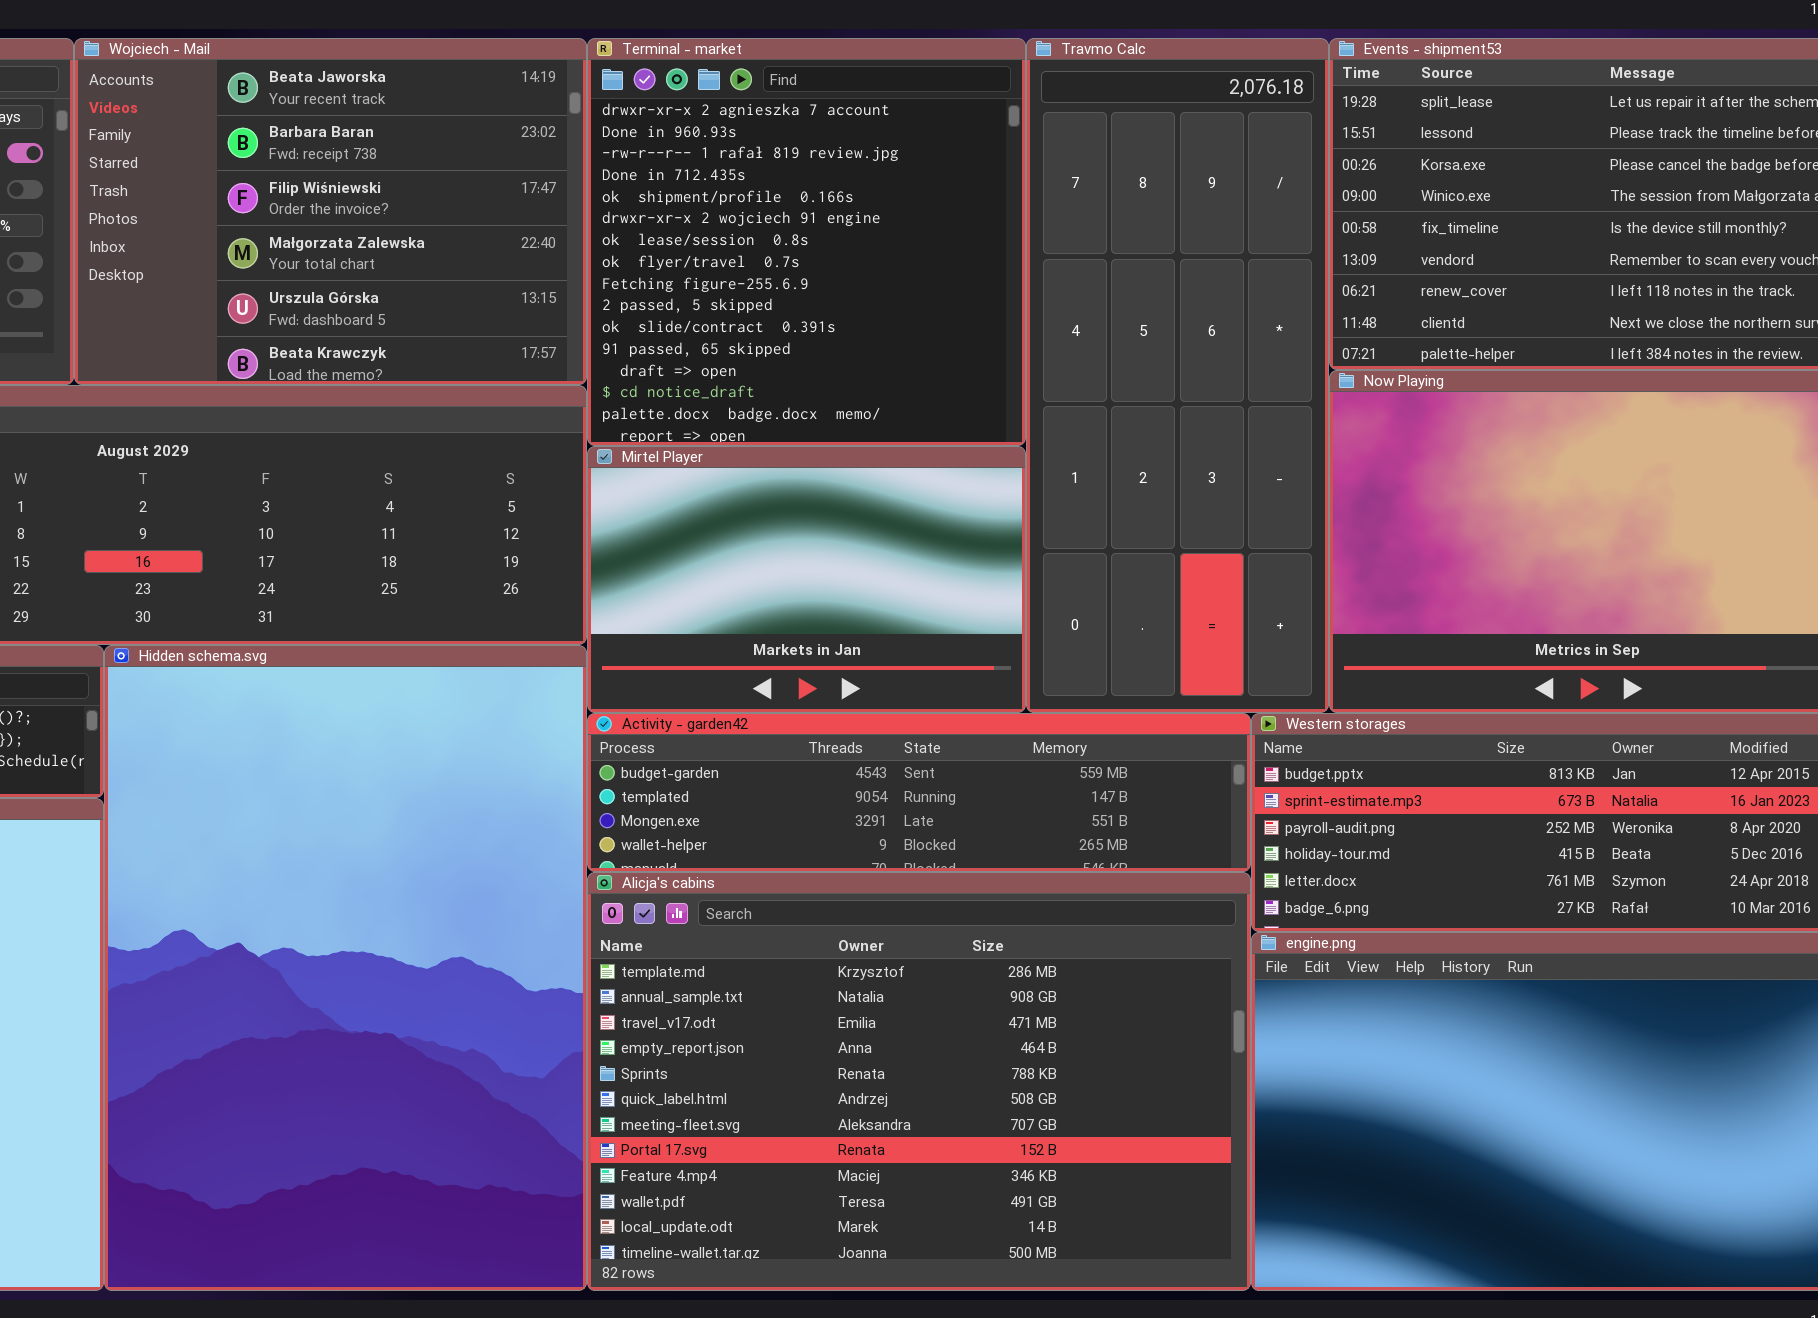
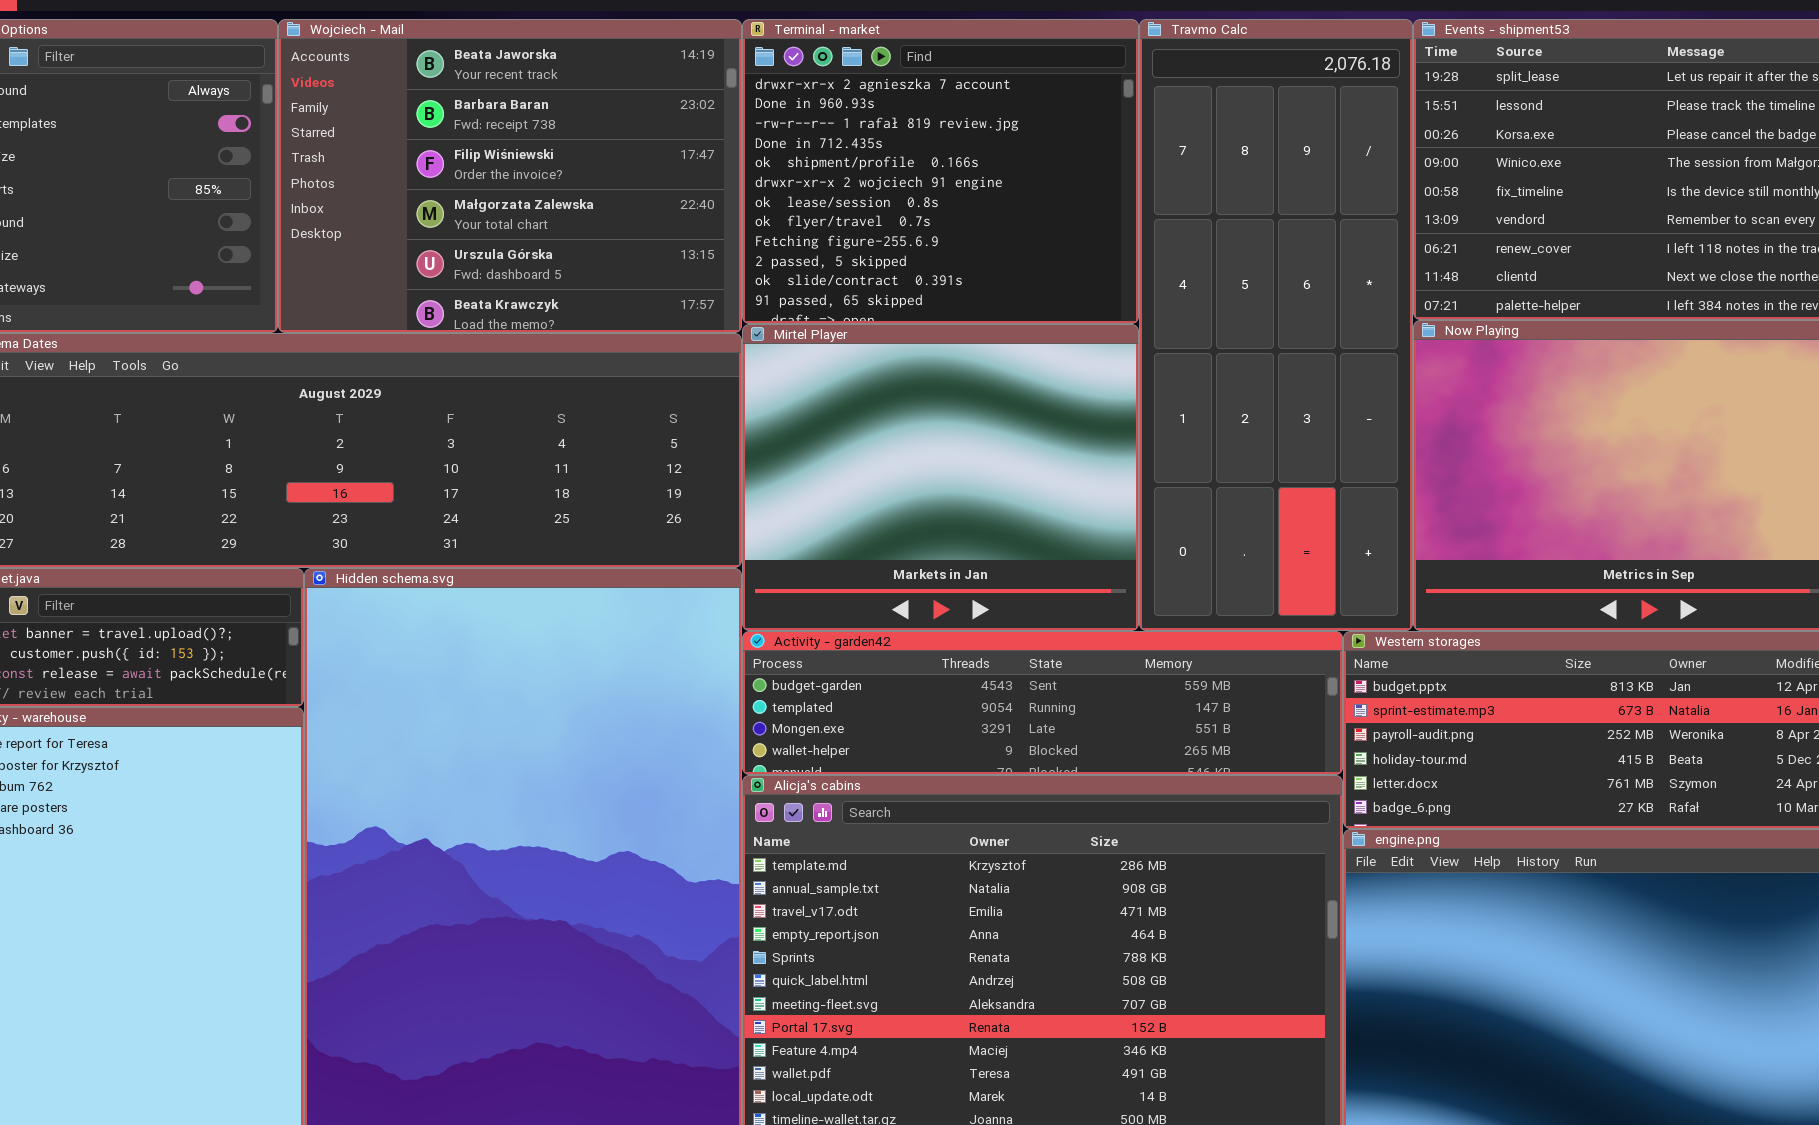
Terminal - market: [587,38,1026,446] -> [742,19,1139,324], resized
Mirtel Player: [587,446,1026,713] -> [742,324,1139,631], resized

